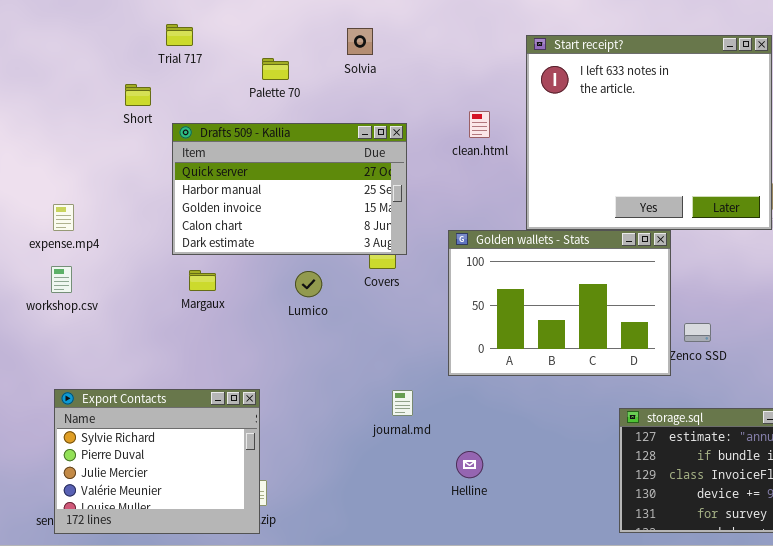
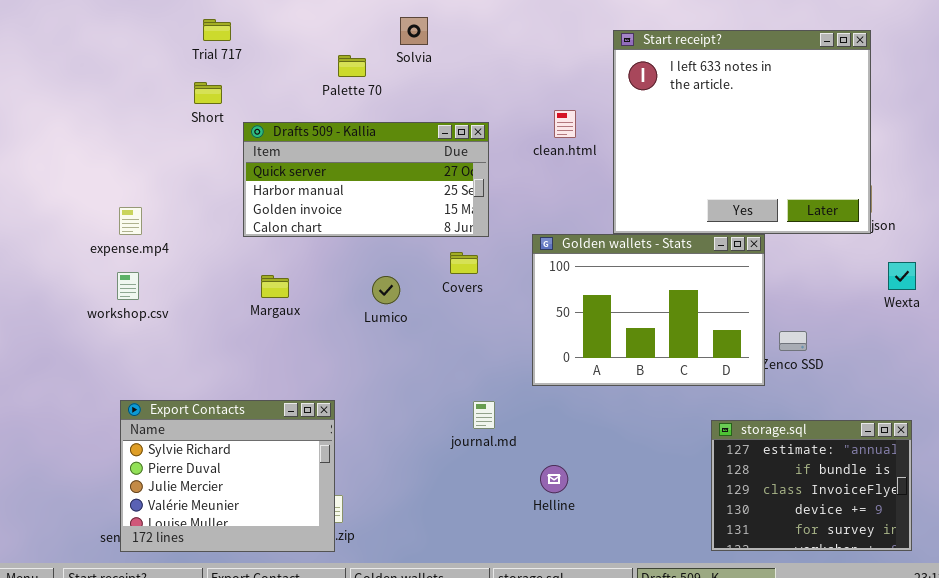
Trial 717: [166,24,193,46] -> [203,19,231,41], moved
Solvia: [347,28,373,55] -> [400,17,428,45], moved
Drafts 509 - Kallia: [172,123,407,255] -> [243,122,489,237], resized

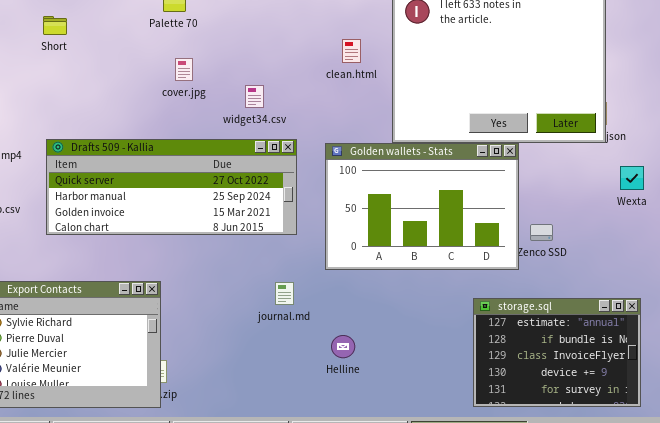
Drafts 509 - Kallia: [243,122,489,237] -> [46,139,297,235], moved, resized

